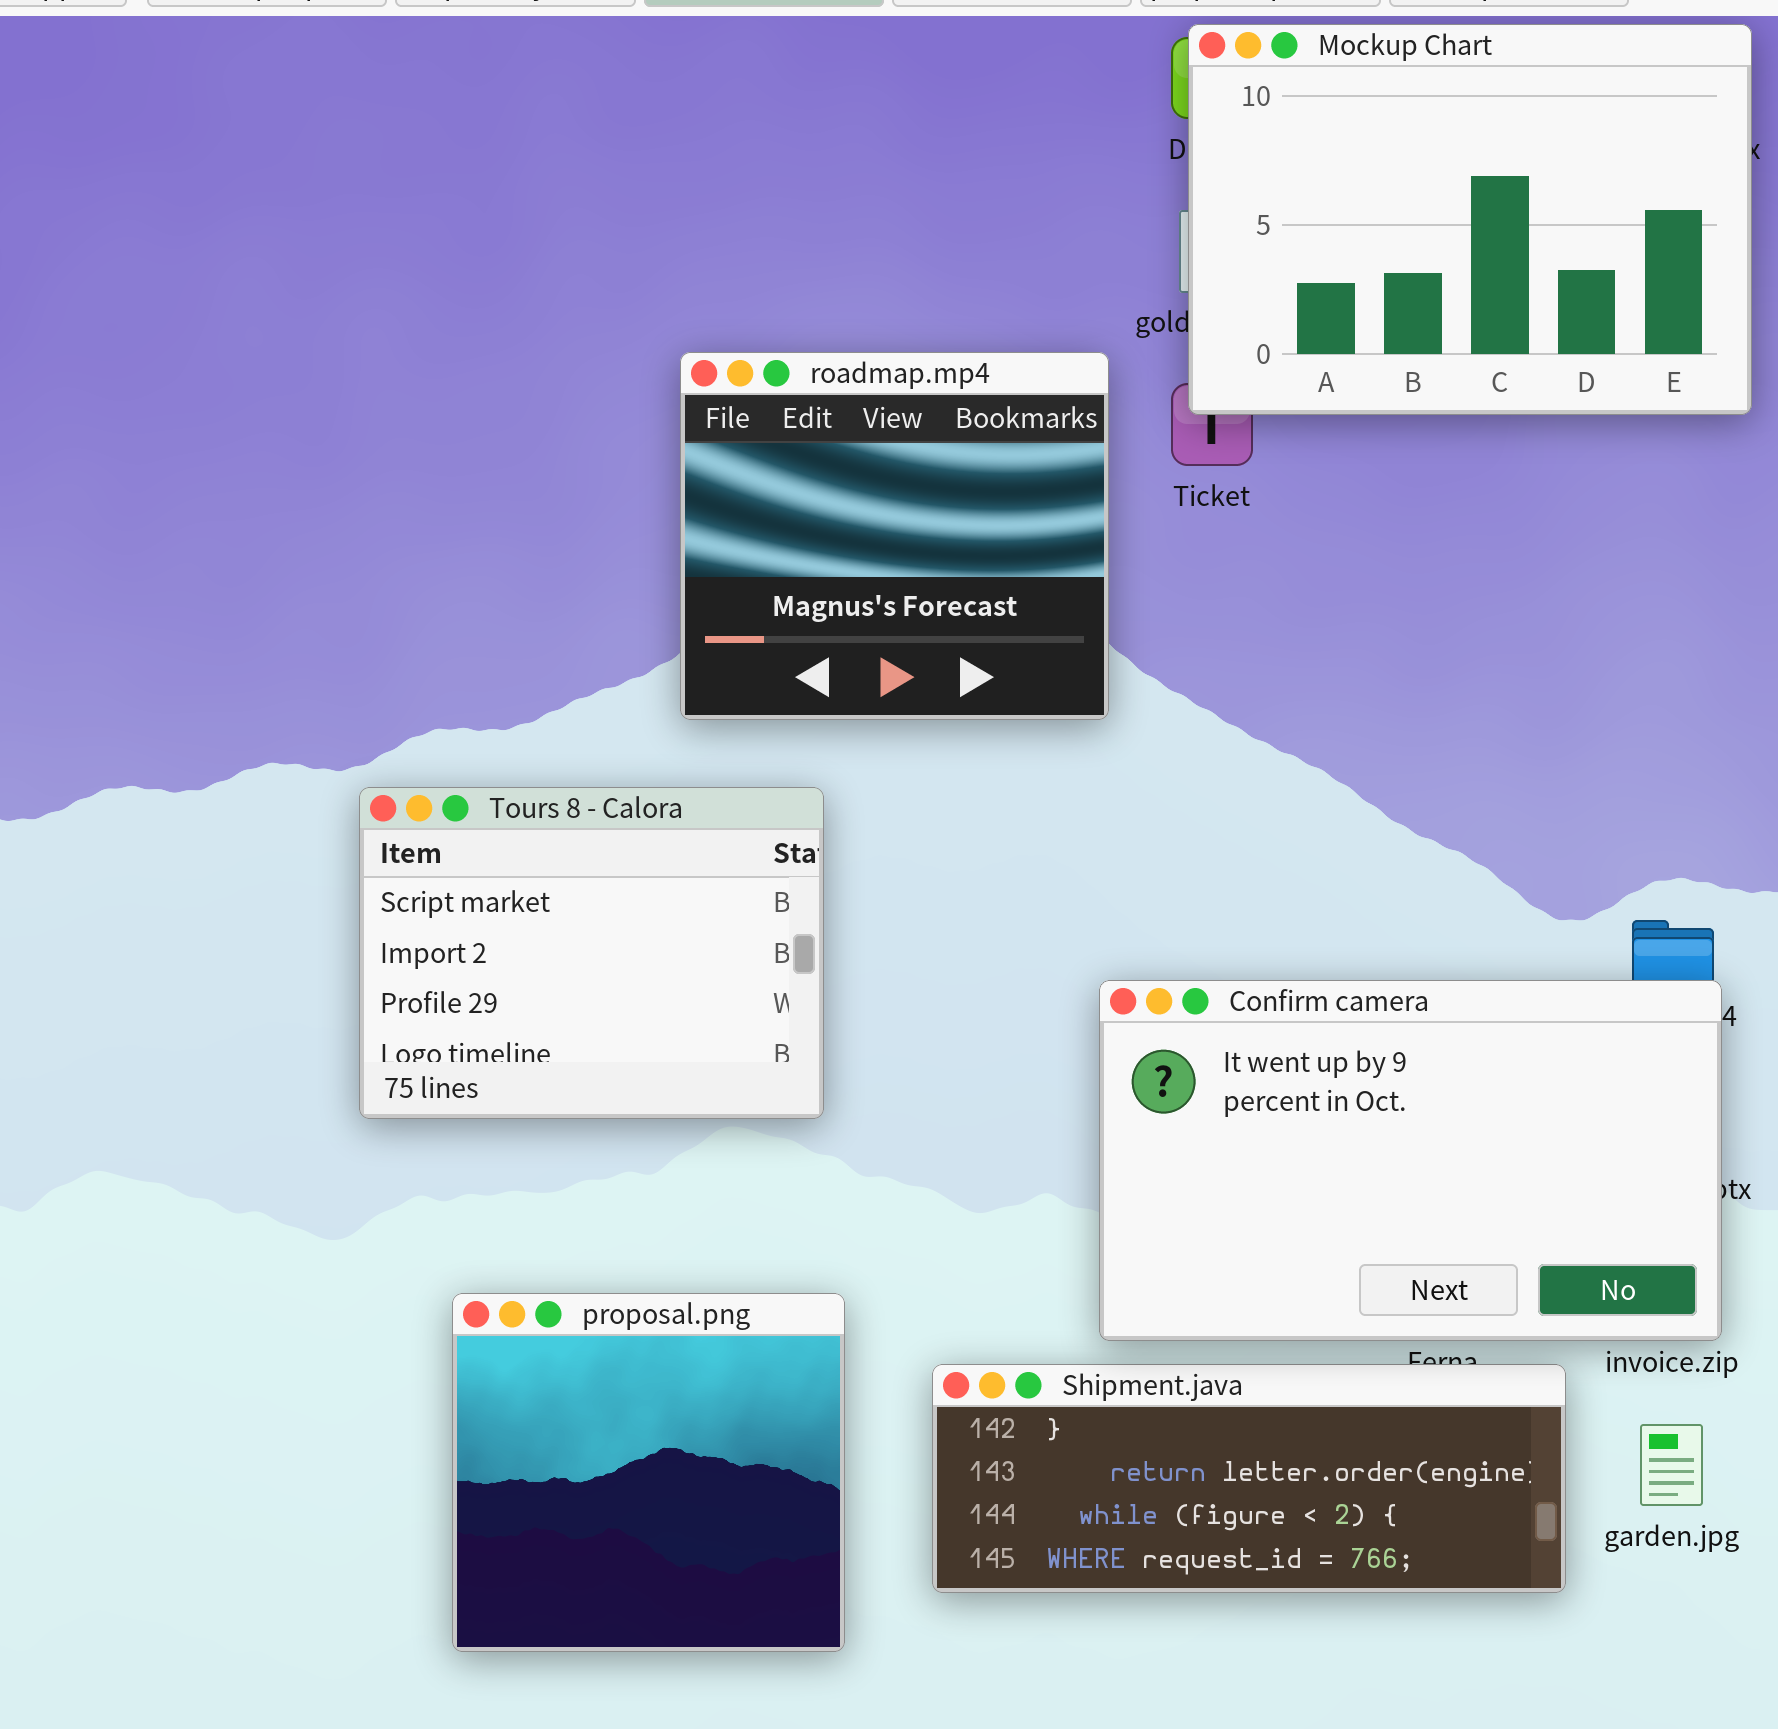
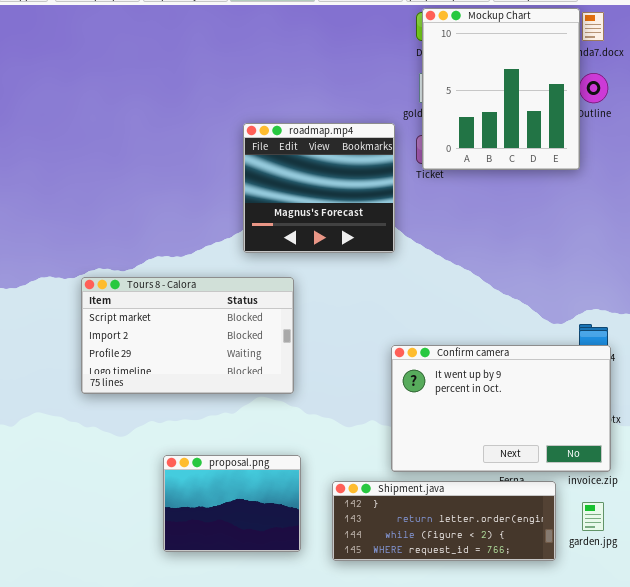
Mockup Chart: [1188,24,1752,415] -> [422,8,580,170], resized
Tours 8 - Calora: [359,787,824,1119] -> [81,277,294,394], resized
proposal.png: [452,1293,845,1652] -> [163,455,301,552], resized

